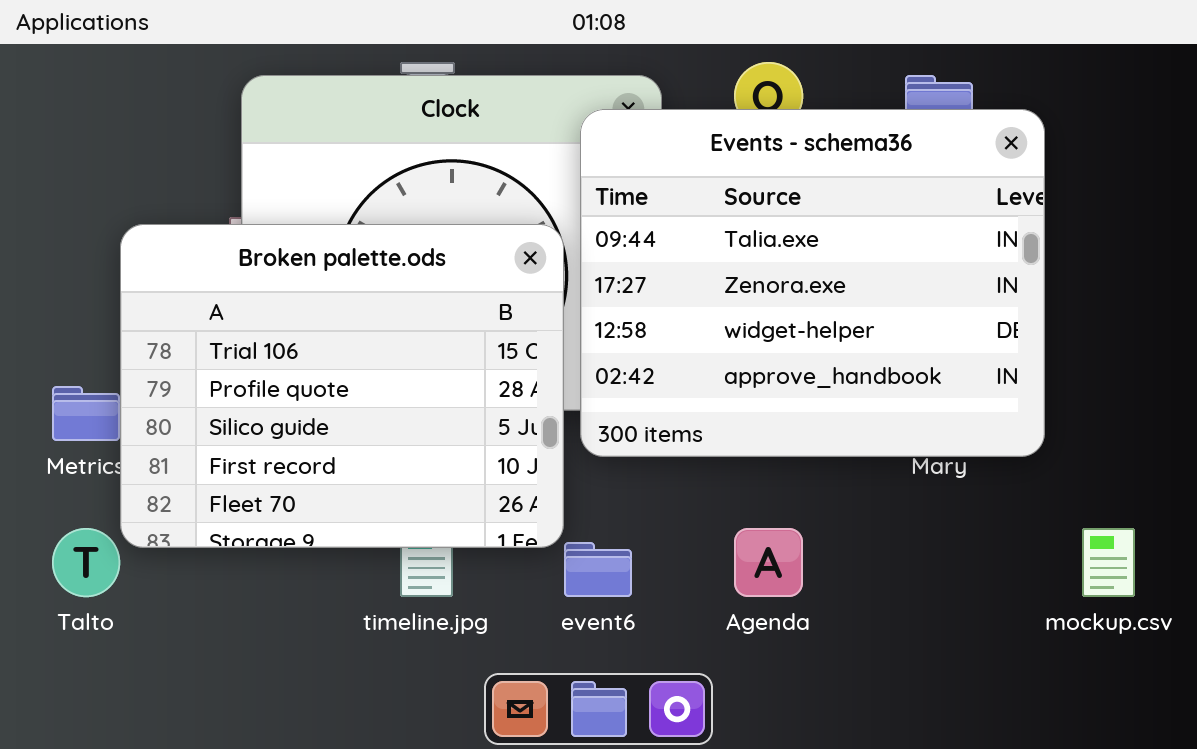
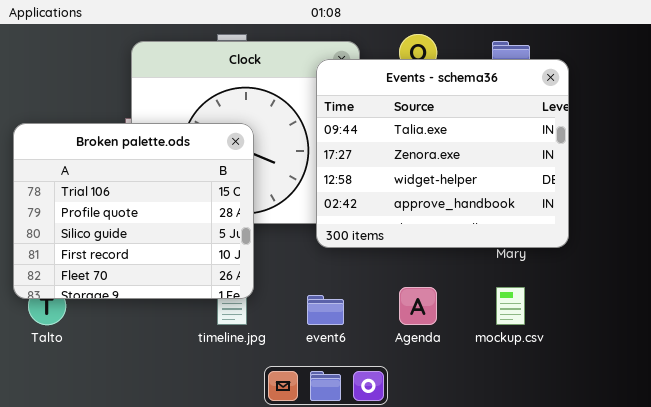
Broken palette.ods: [120,224,564,548] -> [13,123,254,299], moved
mockup.csv: [1082,528,1135,597] -> [496,287,525,325], moved

